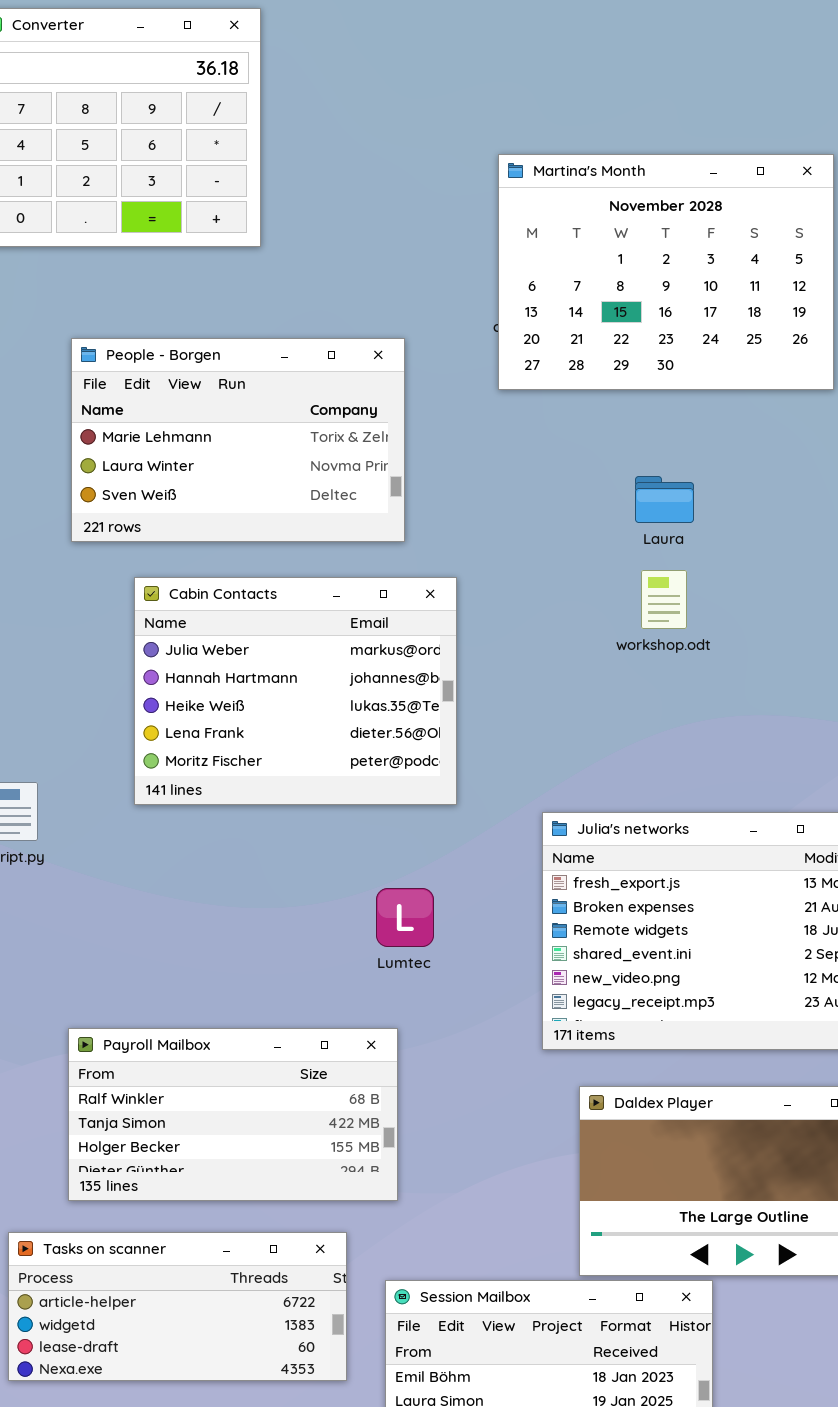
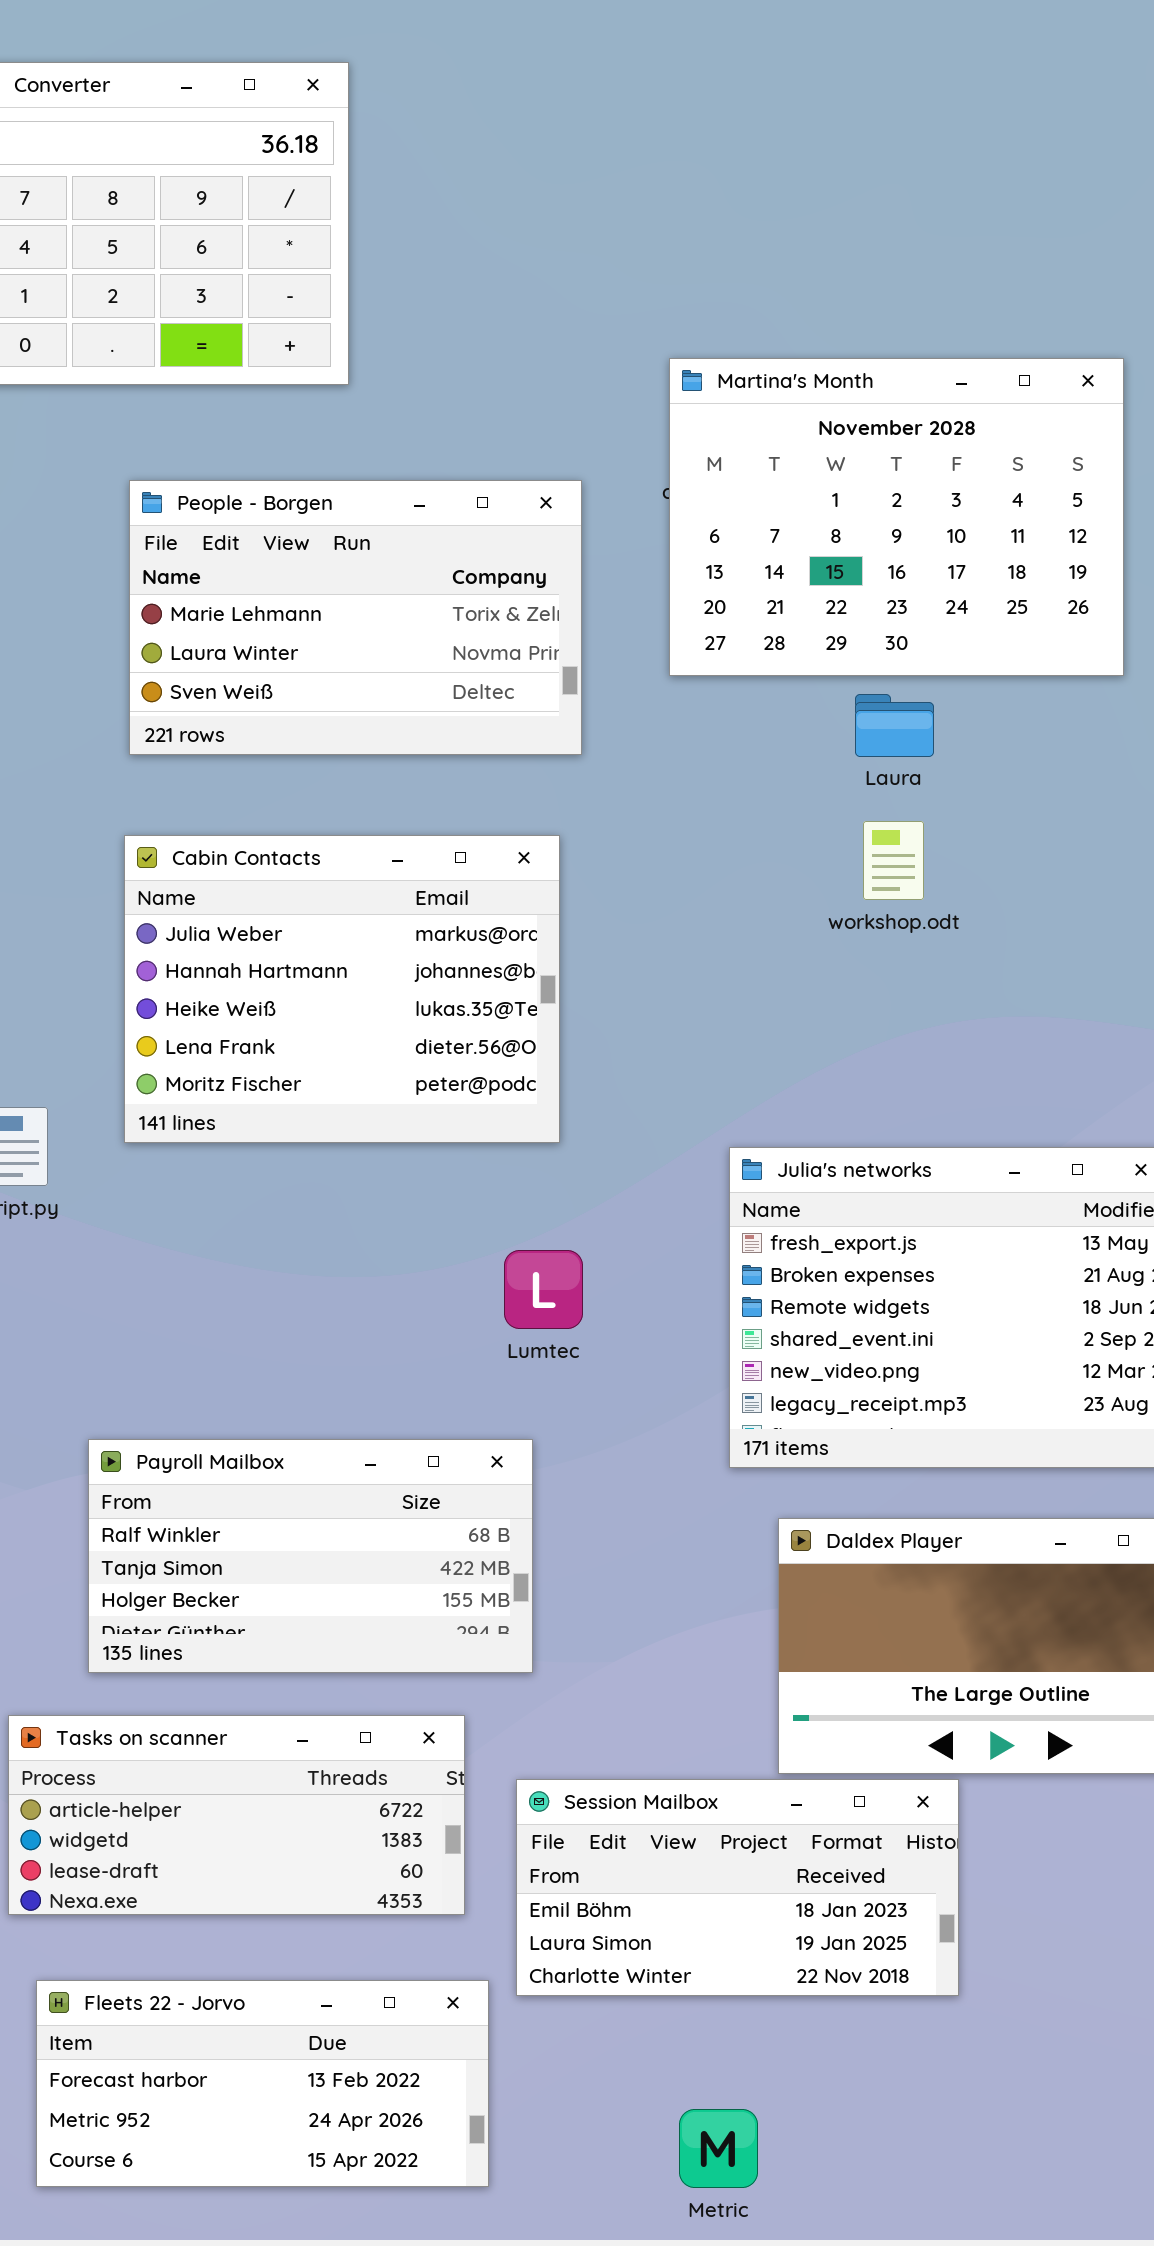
Martina's Month: [498,154,834,390] -> [669,358,1124,676], moved
People - Borgen: [71,338,405,542] -> [129,480,582,755], moved
Cabin Contacts: [134,577,457,805] -> [124,835,560,1143], moved

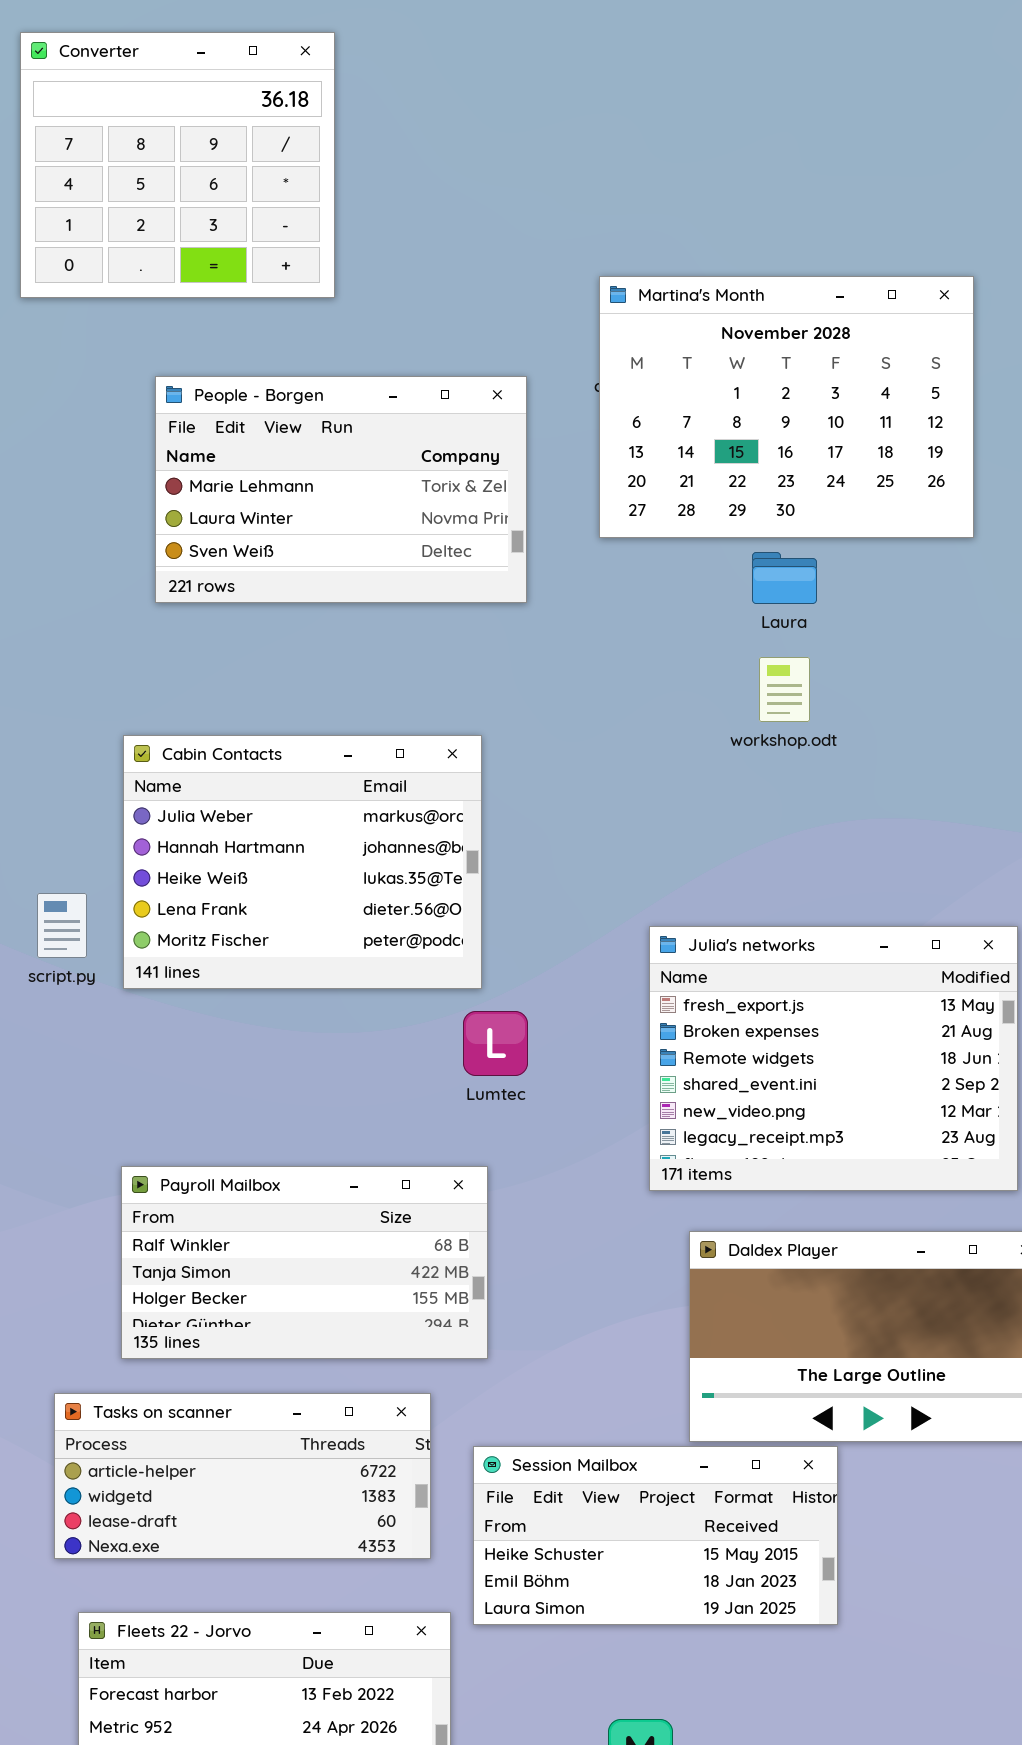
Cabin Contacts: [124,835,560,1143] -> [123,735,482,989], moved
Session Mailbox: [516,1779,959,1996] -> [473,1446,838,1625], scrolled up 1 row

